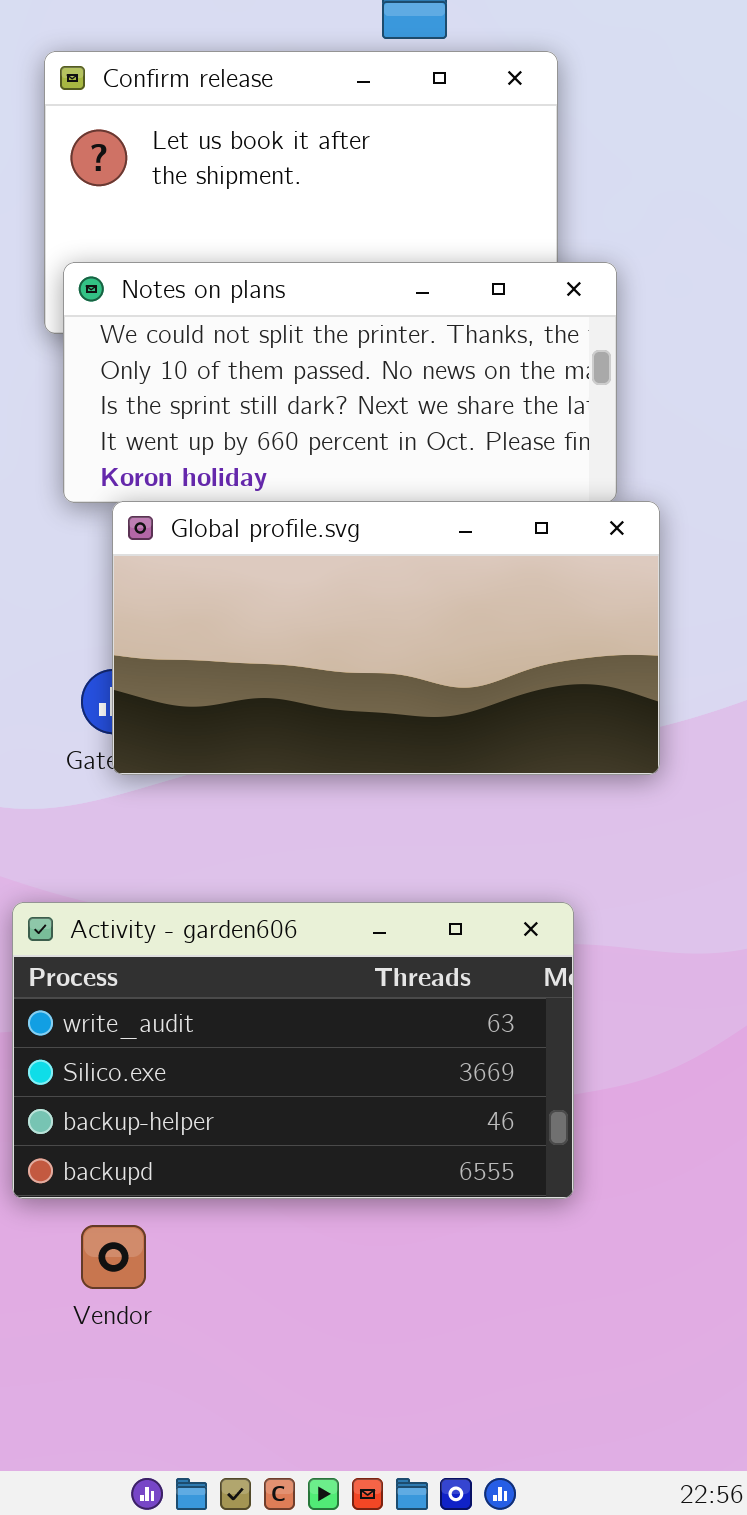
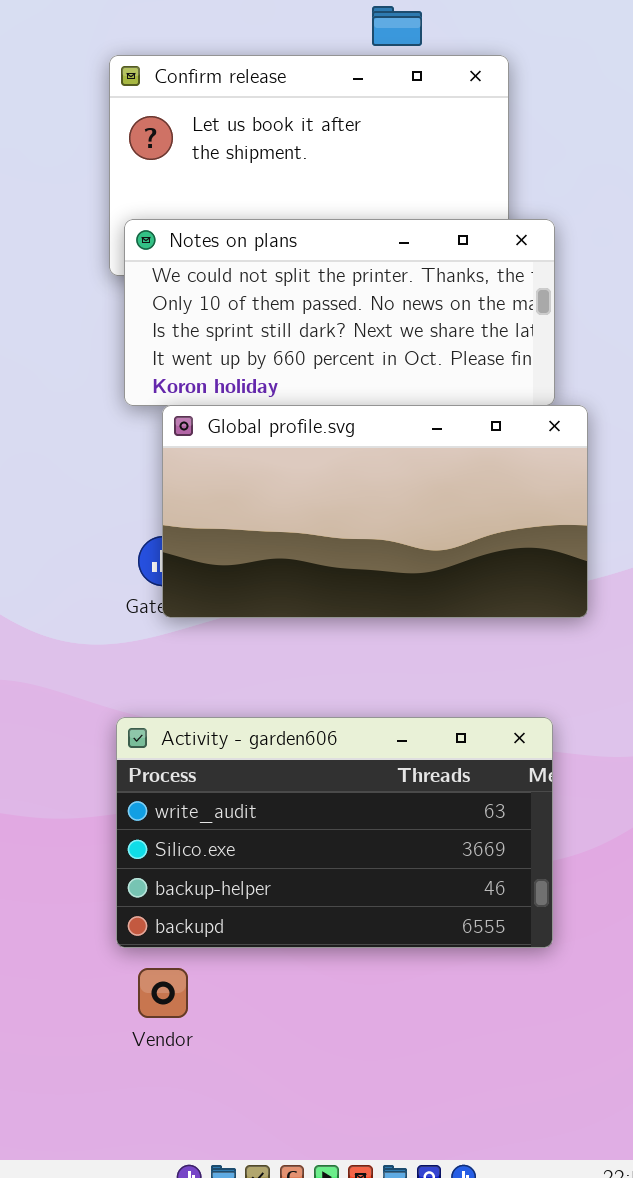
Activity - garden606: [12,902,574,1199] -> [116,717,553,948], moved

